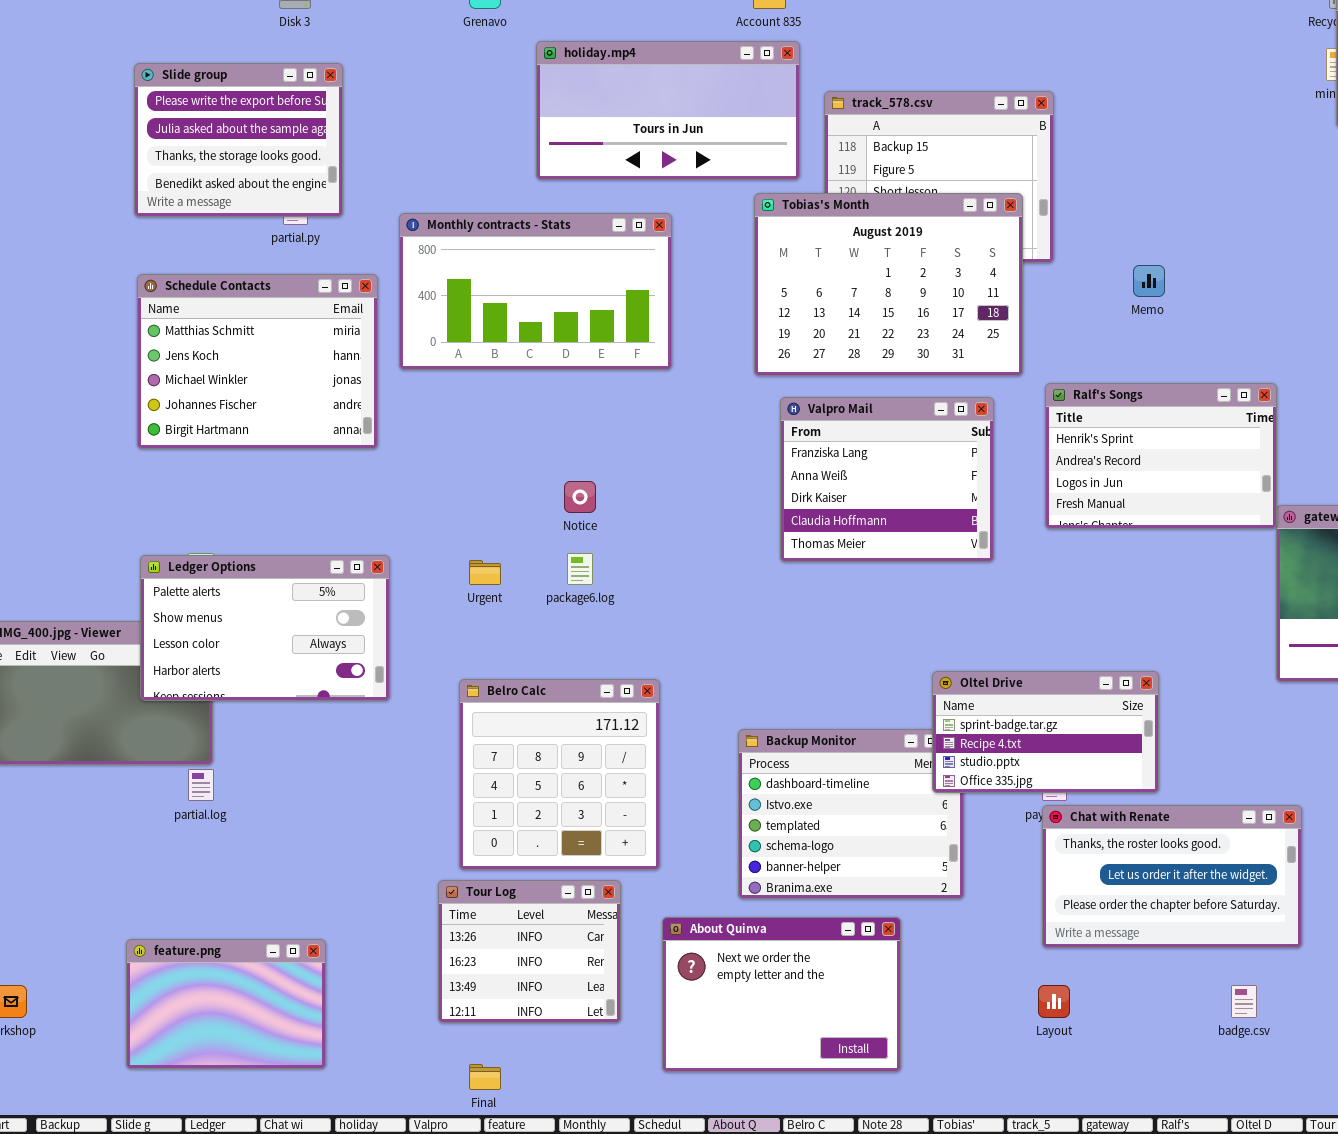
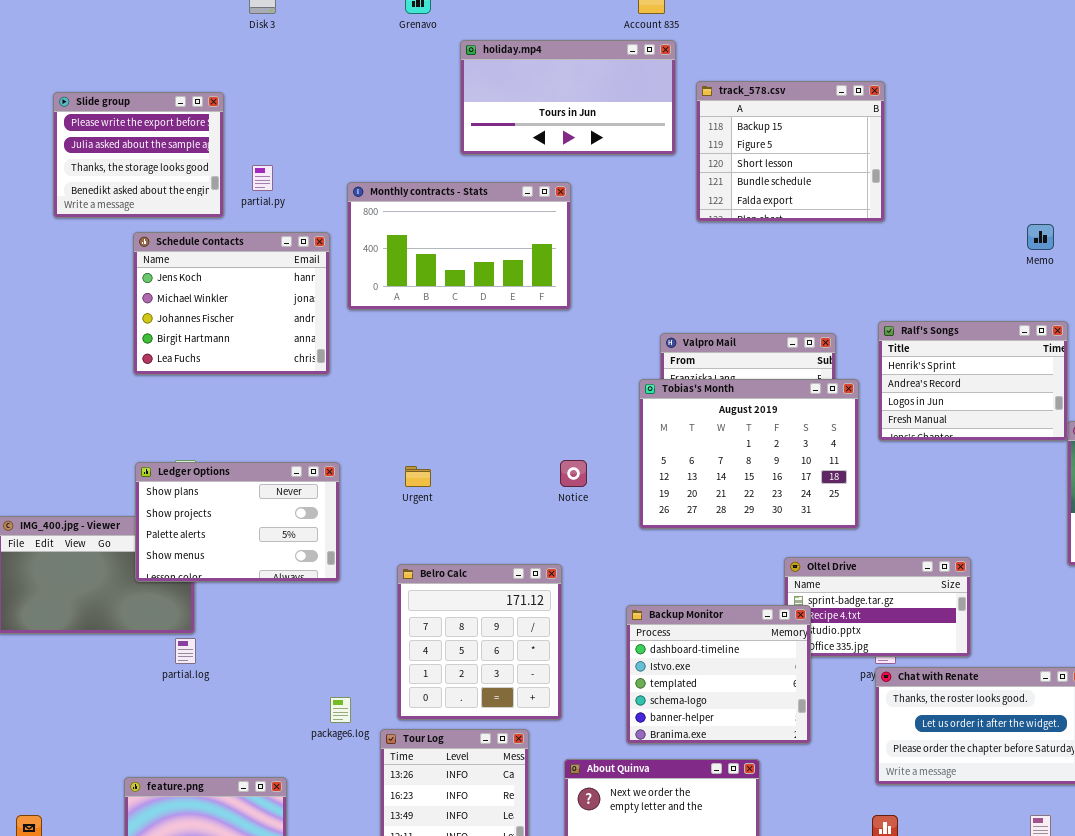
Slide group: [134,63,343,217] -> [53,92,224,218], moved
Tobias's Month: [754,193,1023,376] -> [639,379,859,529], moved
Memo: [1133,265,1165,297] -> [1027,224,1054,250], moved
Schedule Contacts: [137,274,378,449] -> [133,232,330,375], scrolled down 1 row
Notice: [564,481,596,513] -> [560,460,587,487], moved
package6.log: [567,553,593,585] -> [330,697,351,723], moved
Ledger Options: [140,555,390,701] -> [135,462,340,582], scrolled up 2 rows
Backup Monitor: [738,729,964,899] -> [626,605,811,744], raised

